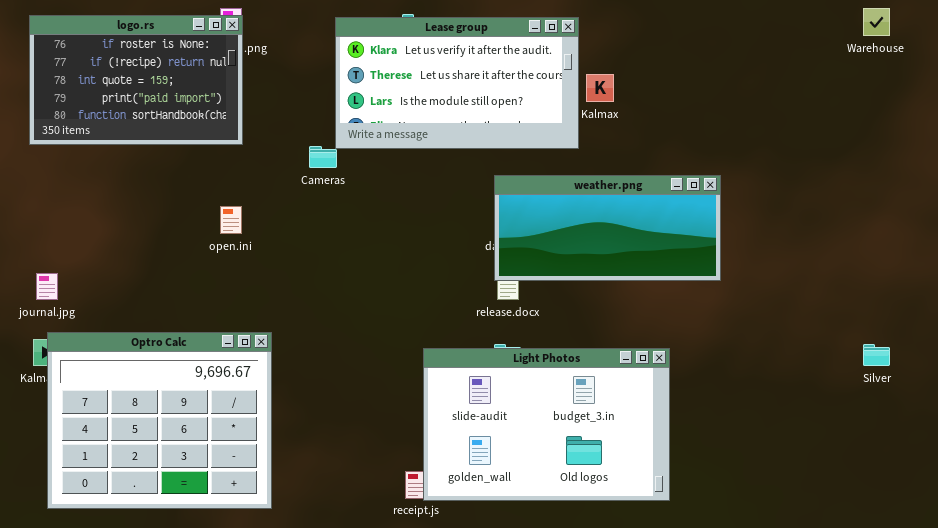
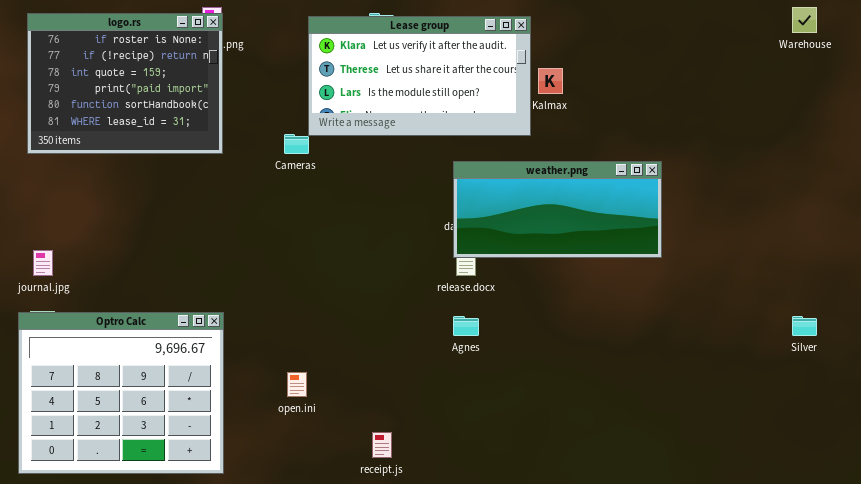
logo.rs: [29,15,243,145] -> [27,13,223,154], resized
open.ini: [220,206,242,234] -> [287,372,307,397], moved
Optro Calc: [47,332,272,509] -> [18,312,224,474], moved
Light Photos: [423,348,670,501] -> none, closed

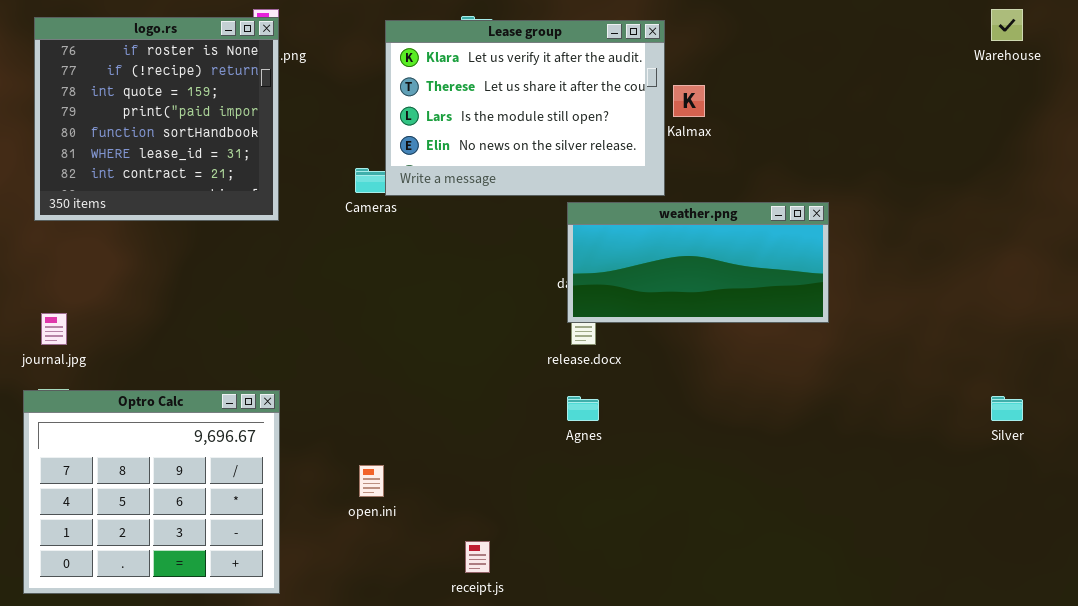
logo.rs: [27,13,223,154] -> [34,17,279,221], resized
Lease group: [308,16,531,136] -> [385,20,665,196], resized

